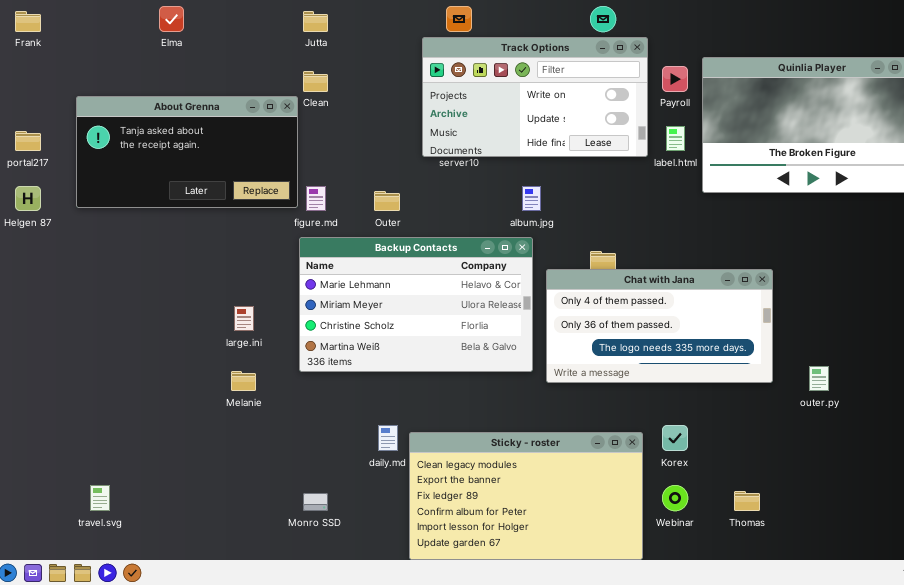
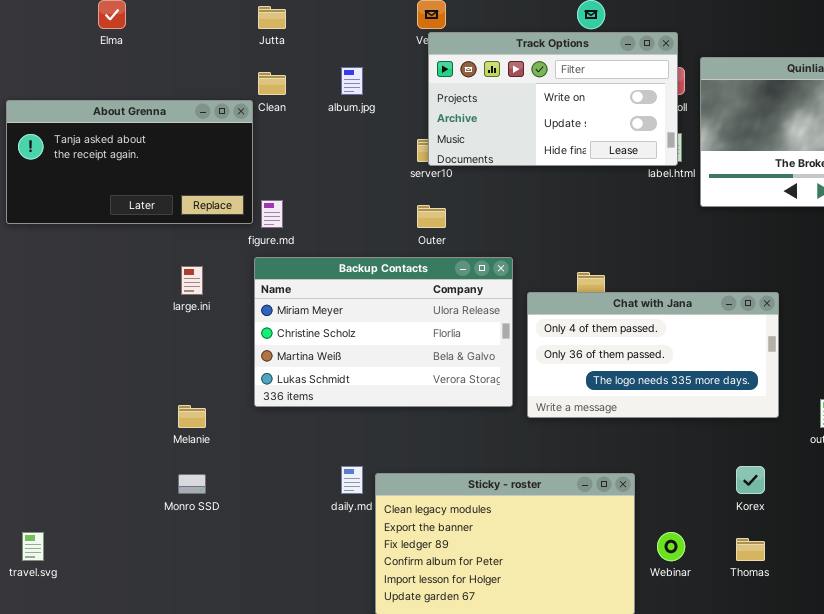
Track Options: [422,37,648,157] -> [428,32,678,166], moved
album.jpg: [522,186,541,211] -> [341,67,363,95], moved
Outer: [374,191,400,211] -> [417,205,446,228], moved
Backup Contacts: [299,237,533,372] -> [254,257,513,407], scrolled down 1 row
large.ini: [234,306,254,331] -> [181,266,203,295], moved
Korex: [662,425,688,451] -> [736,466,765,494], moved
Monro SSD: [303,493,328,511] -> [178,474,206,494], moved

